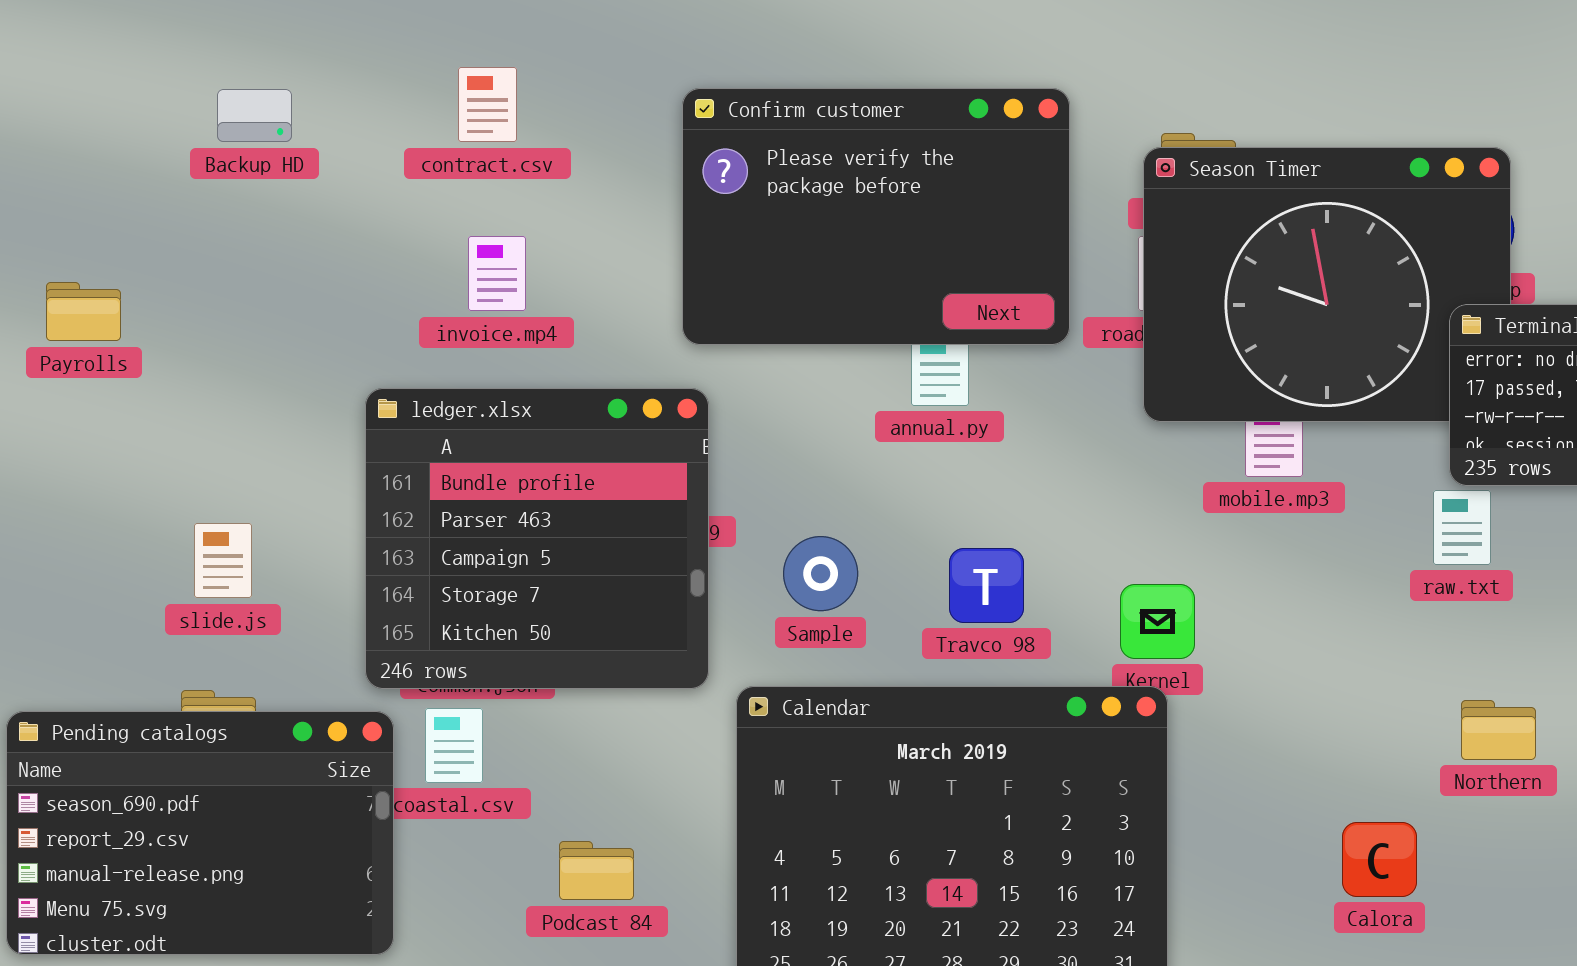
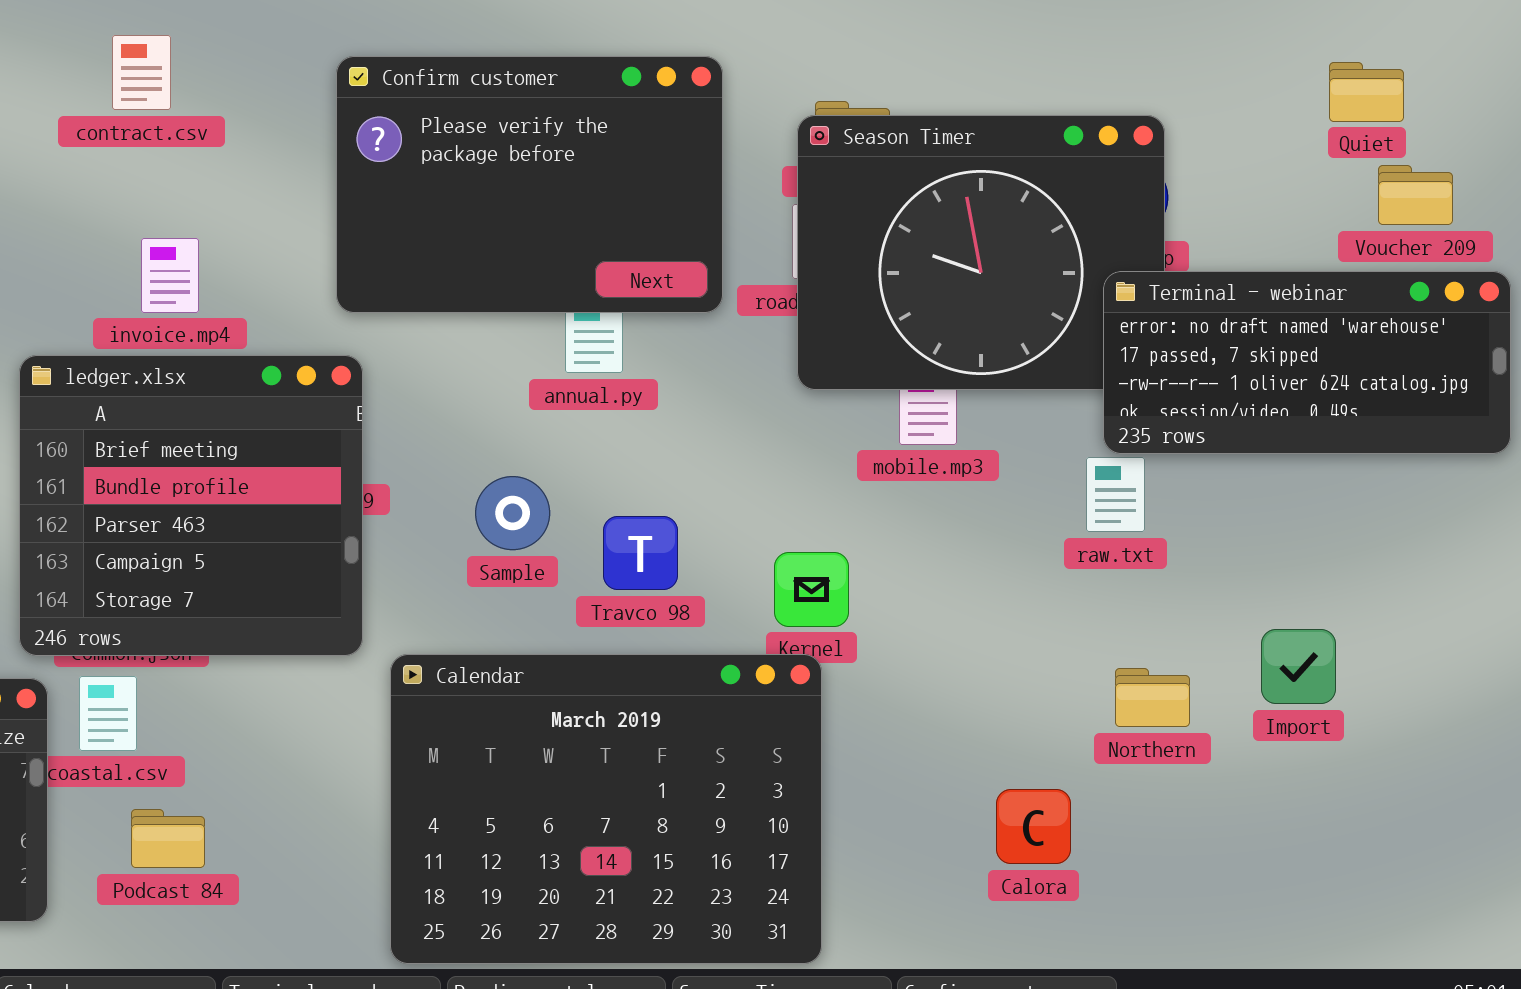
invoice.mp4: [468,236,526,311] -> [141,238,199,313], moved
ledger.xlsx: [365,388,709,689] -> [19,355,363,656], scrolled up 1 row
Sample: [783,536,858,611] -> [475,476,550,550], moved
Podcast 84: [559,841,634,900] -> [131,809,205,868], moved

